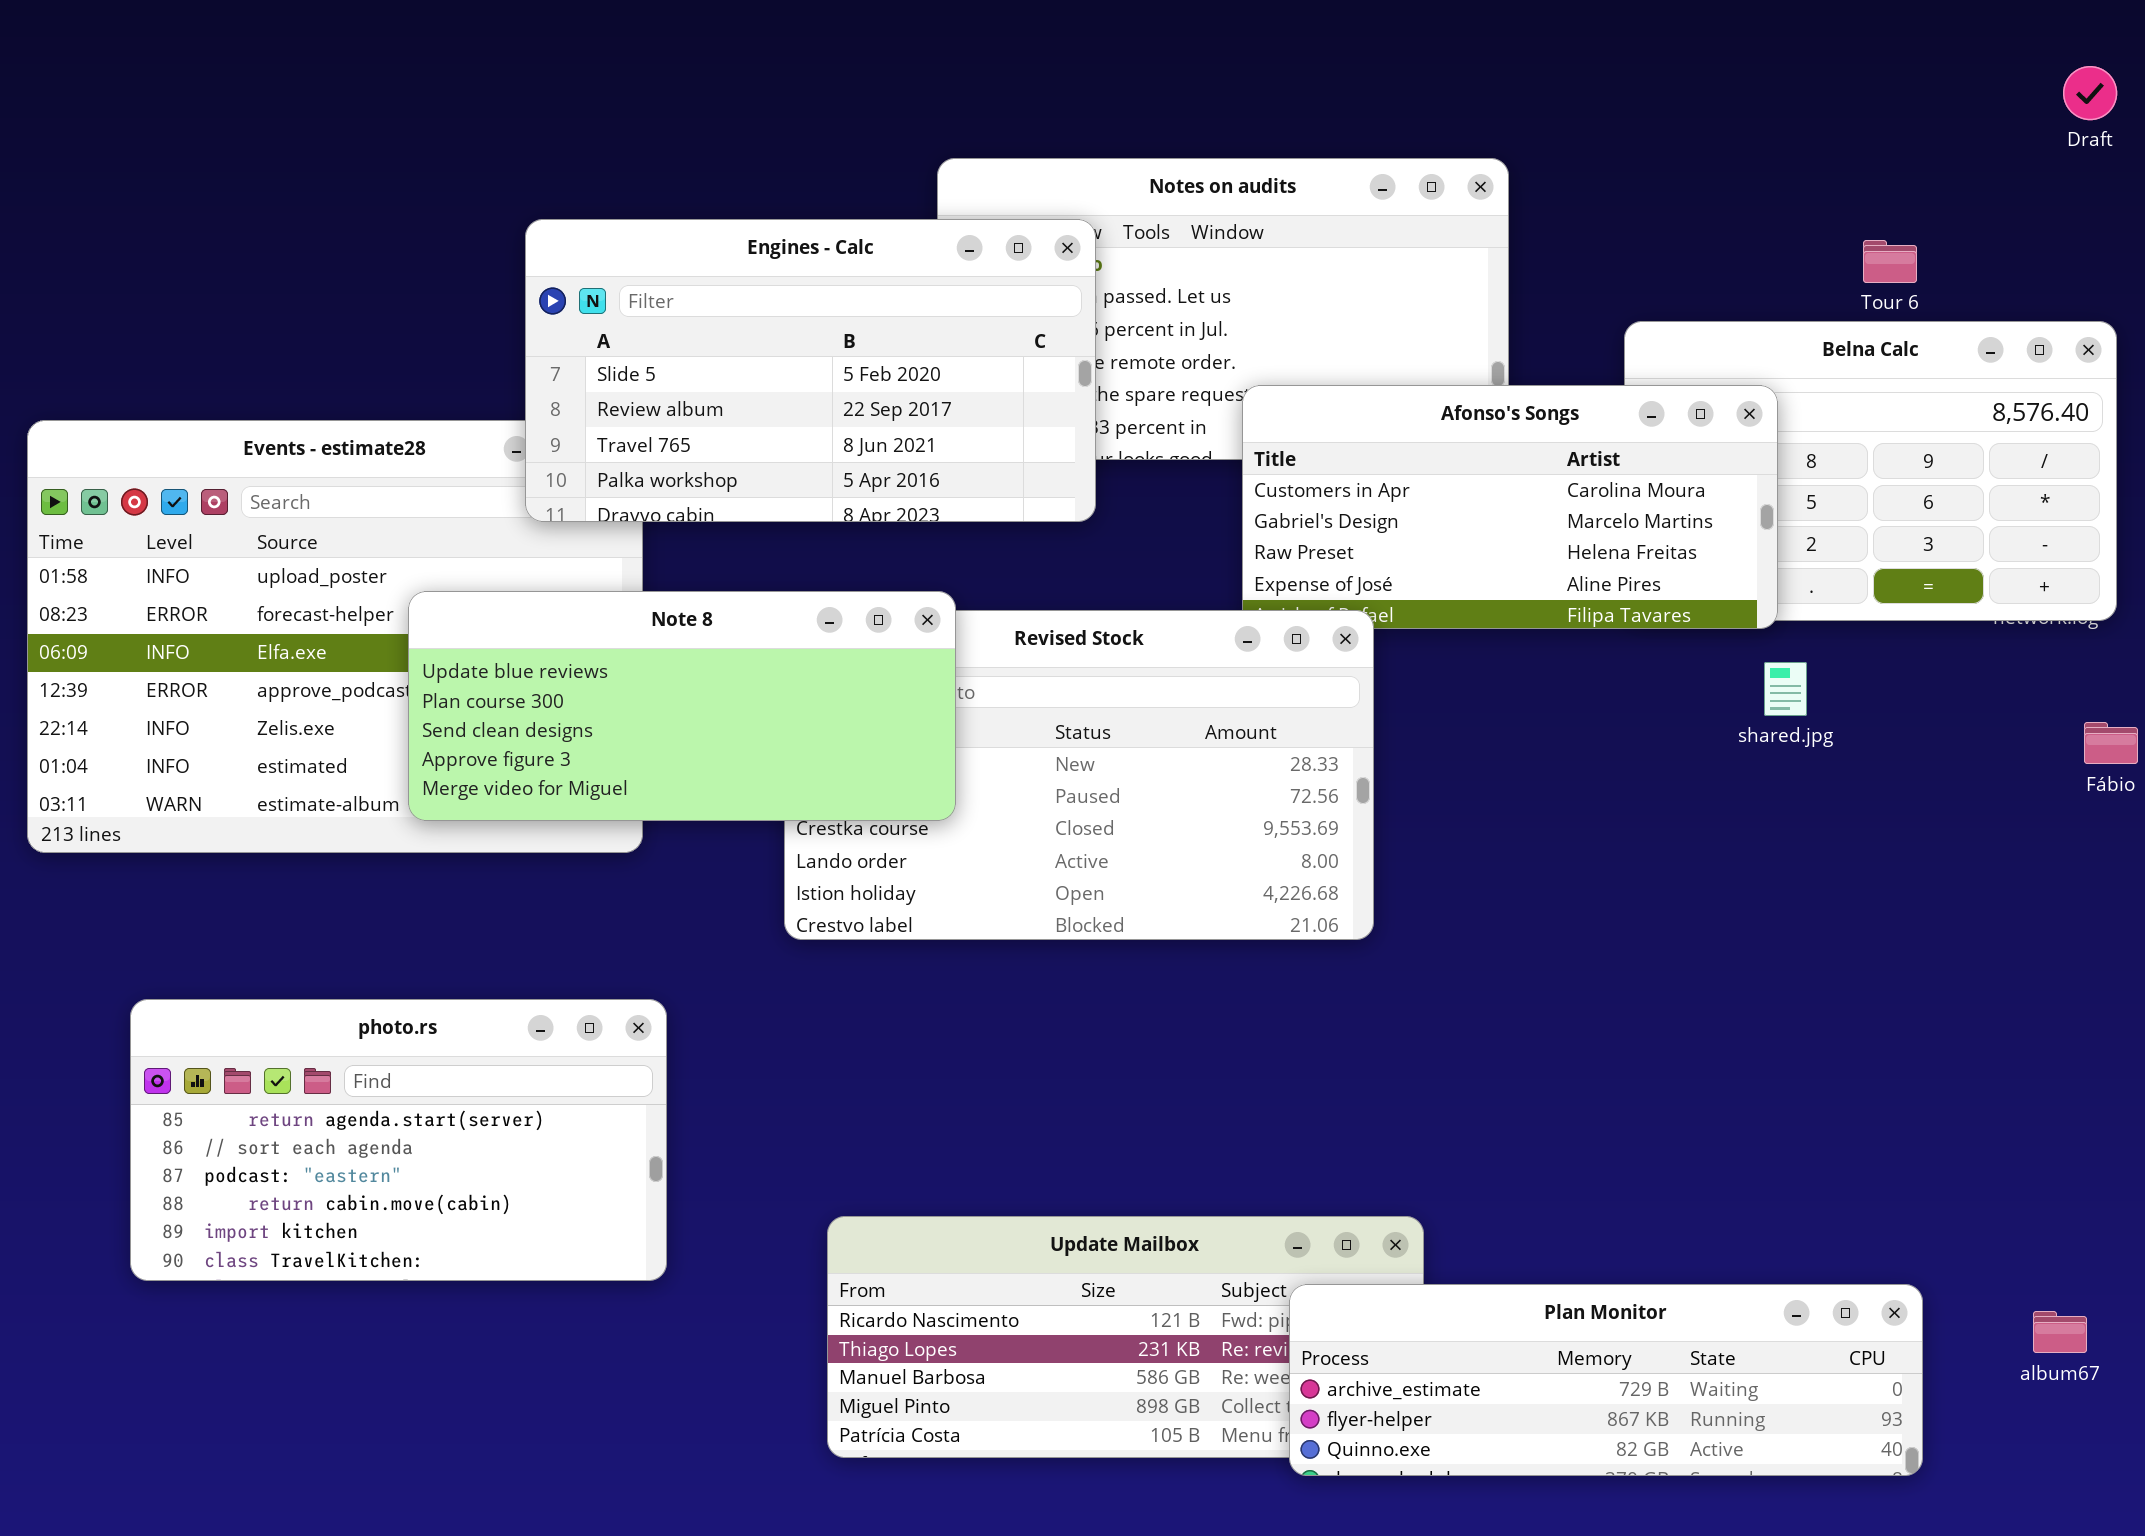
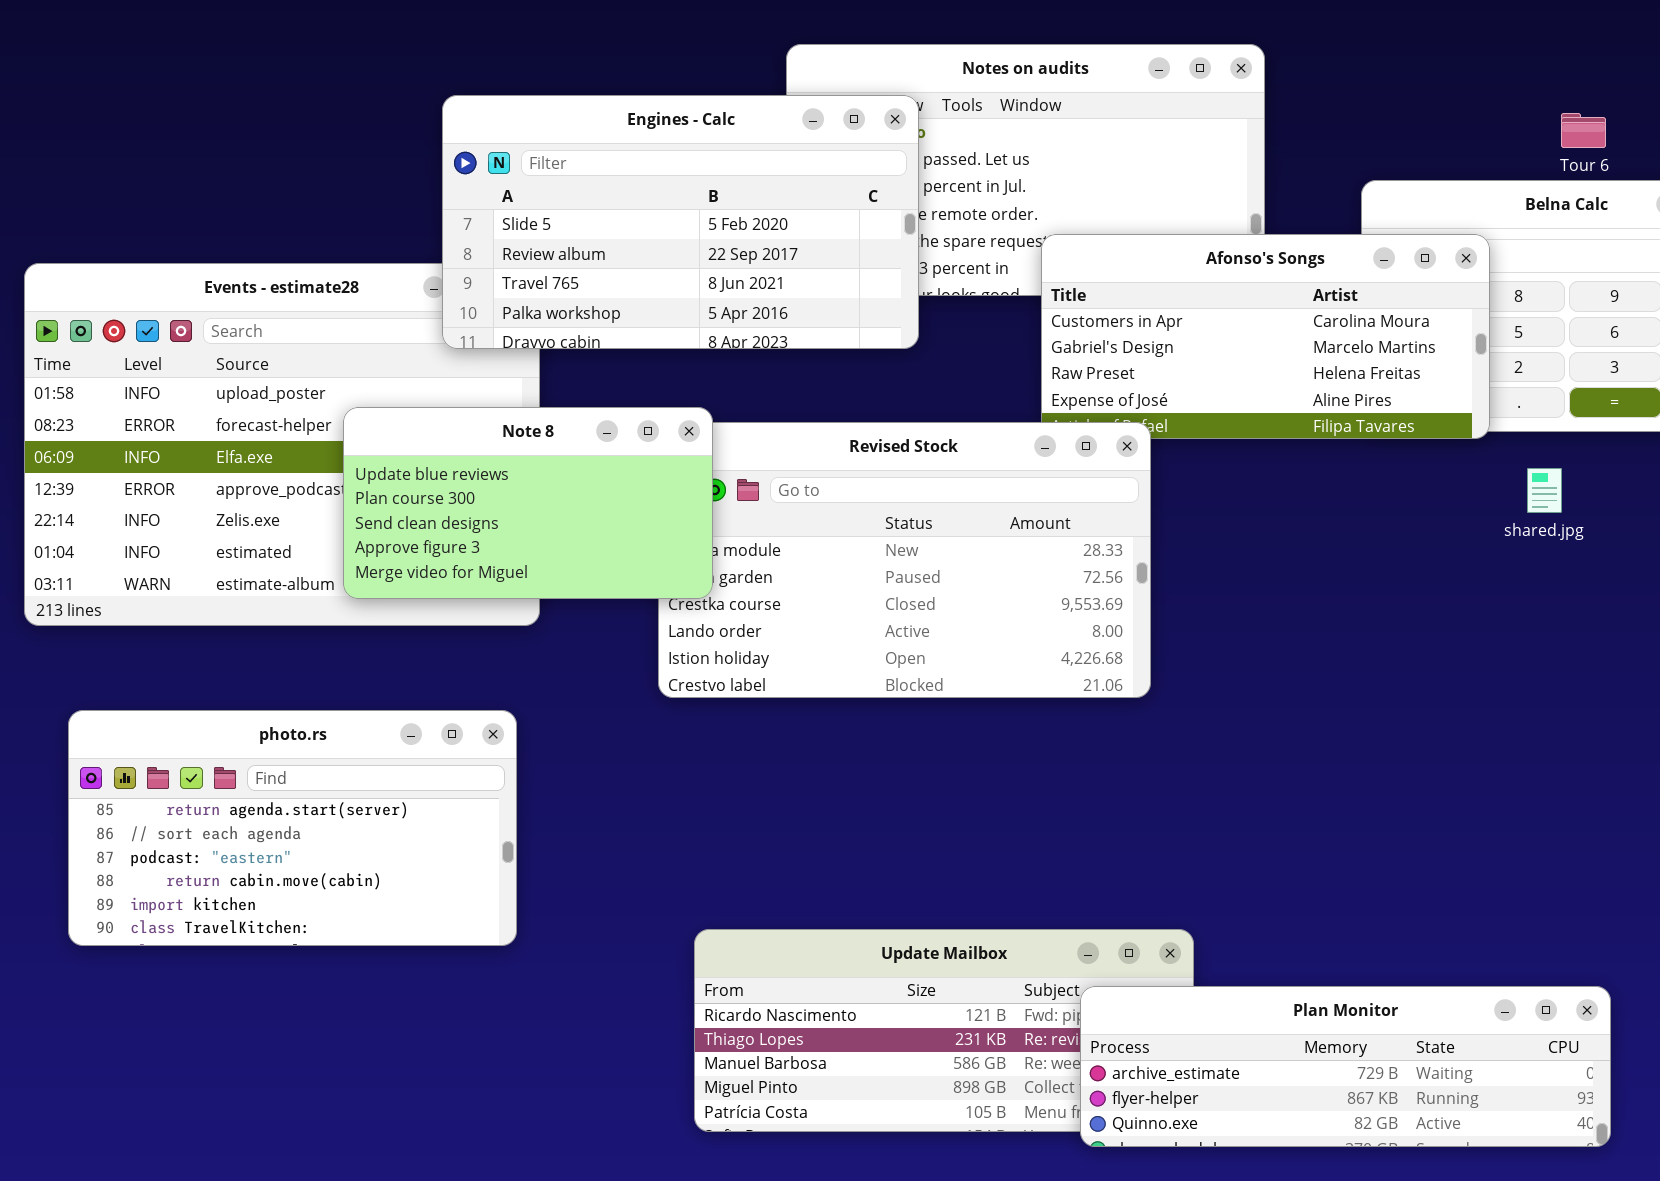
Note 8: [408,591,956,821] -> [343,407,713,599], resized
shared.jpg: [1764,662,1807,716] -> [1527,468,1562,513], moved
photo.rs: [130,999,667,1281] -> [68,710,517,946], moved

